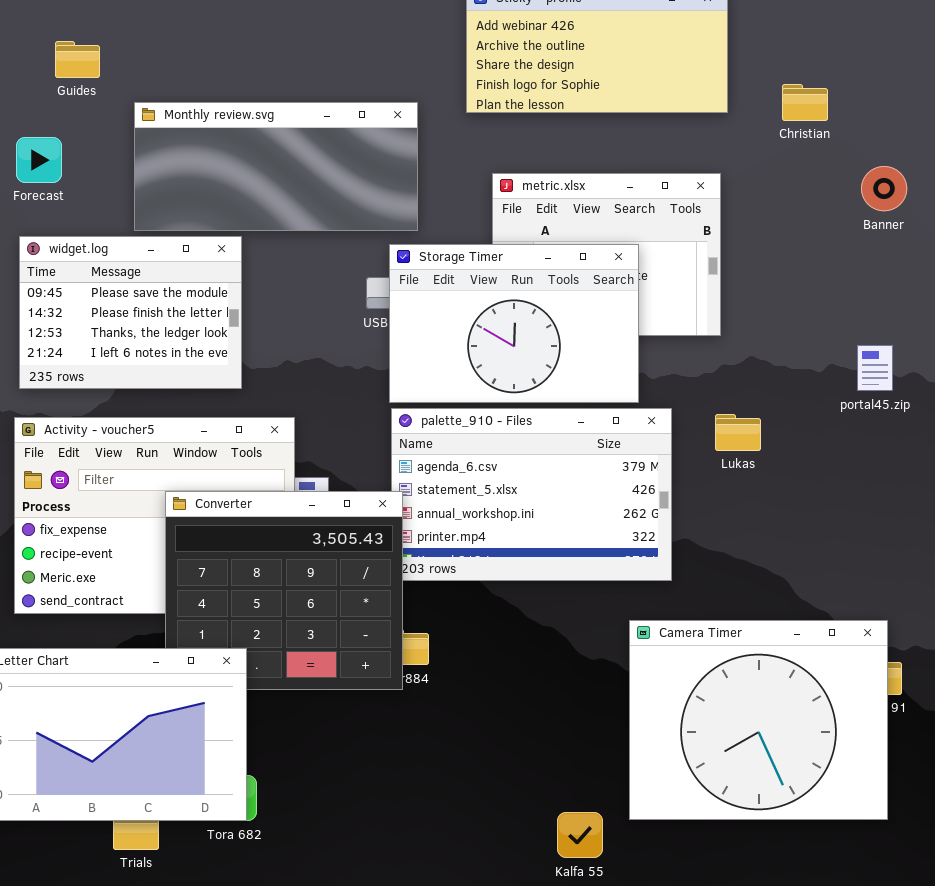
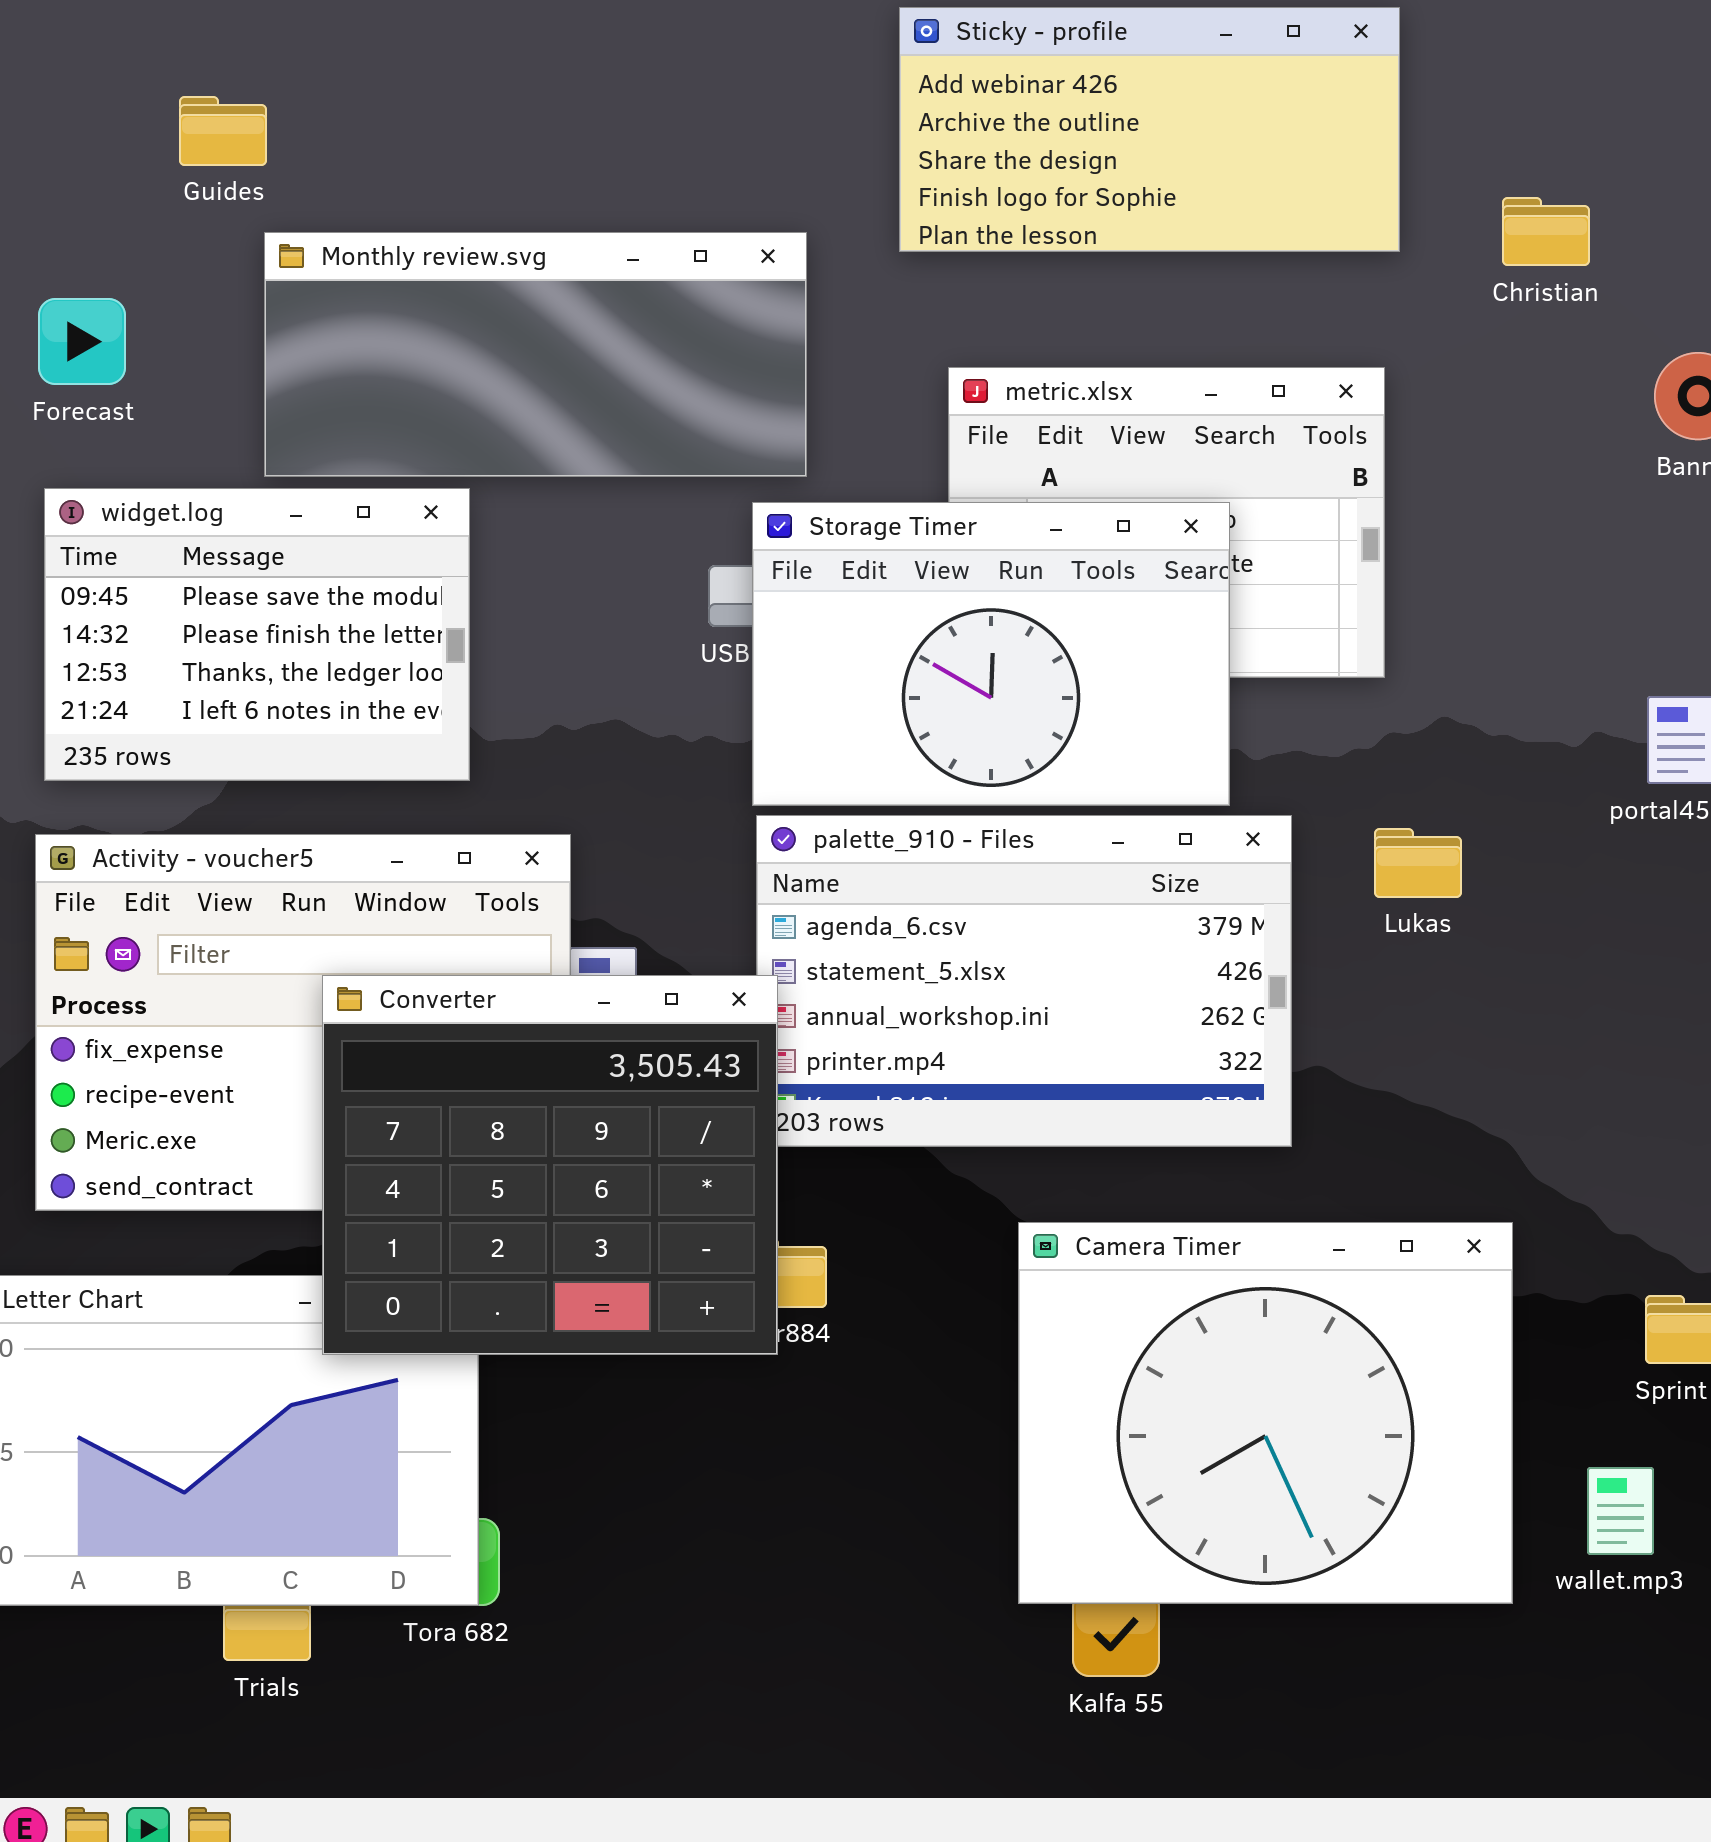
Guides: [55,41,100,78] -> [179,96,267,166], moved
Converter: [165,491,403,690] -> [322,975,778,1355], raised
Camera Timer: [629,620,888,820] -> [1018,1222,1513,1604], moved

